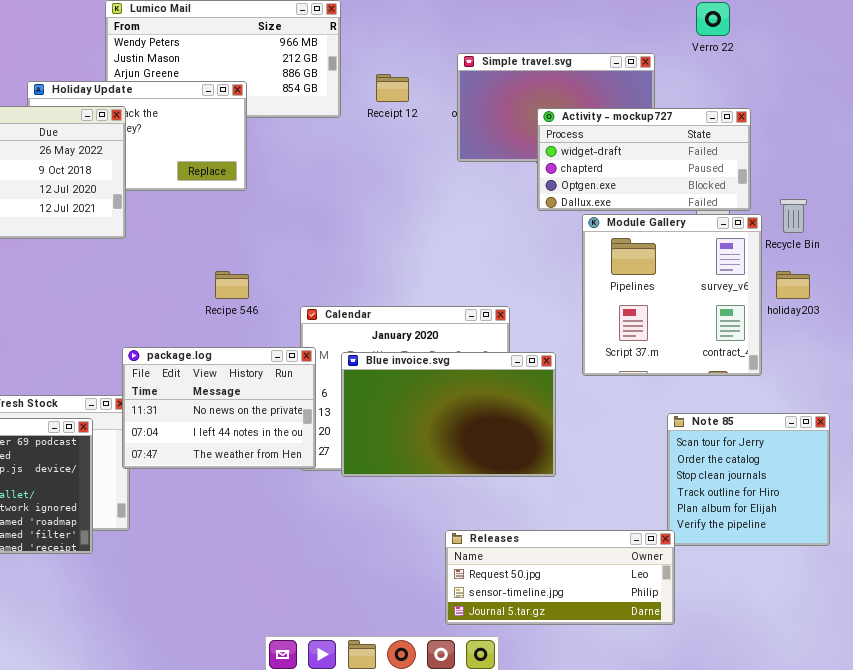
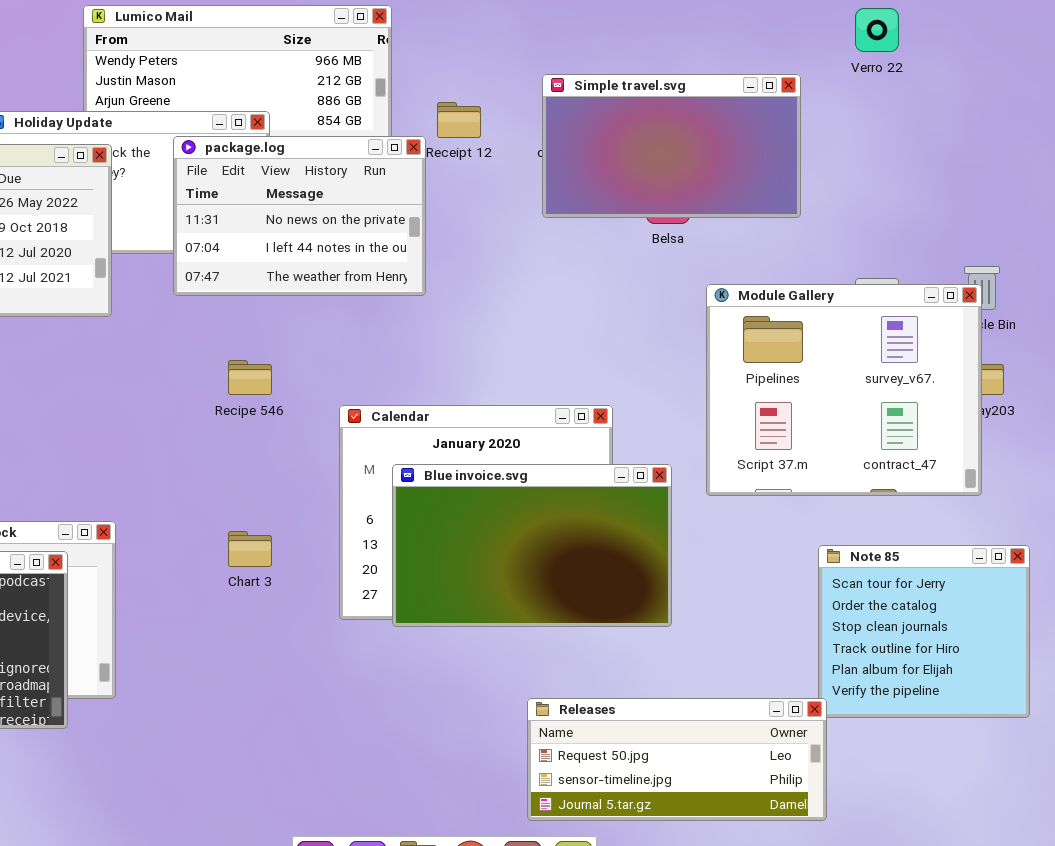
Activity - mockup727: [537,108,751,211] -> none, closed
Module Gallery: [582,214,762,376] -> [706,284,982,496], resized
package.log: [122,347,316,469] -> [173,136,426,296], moved

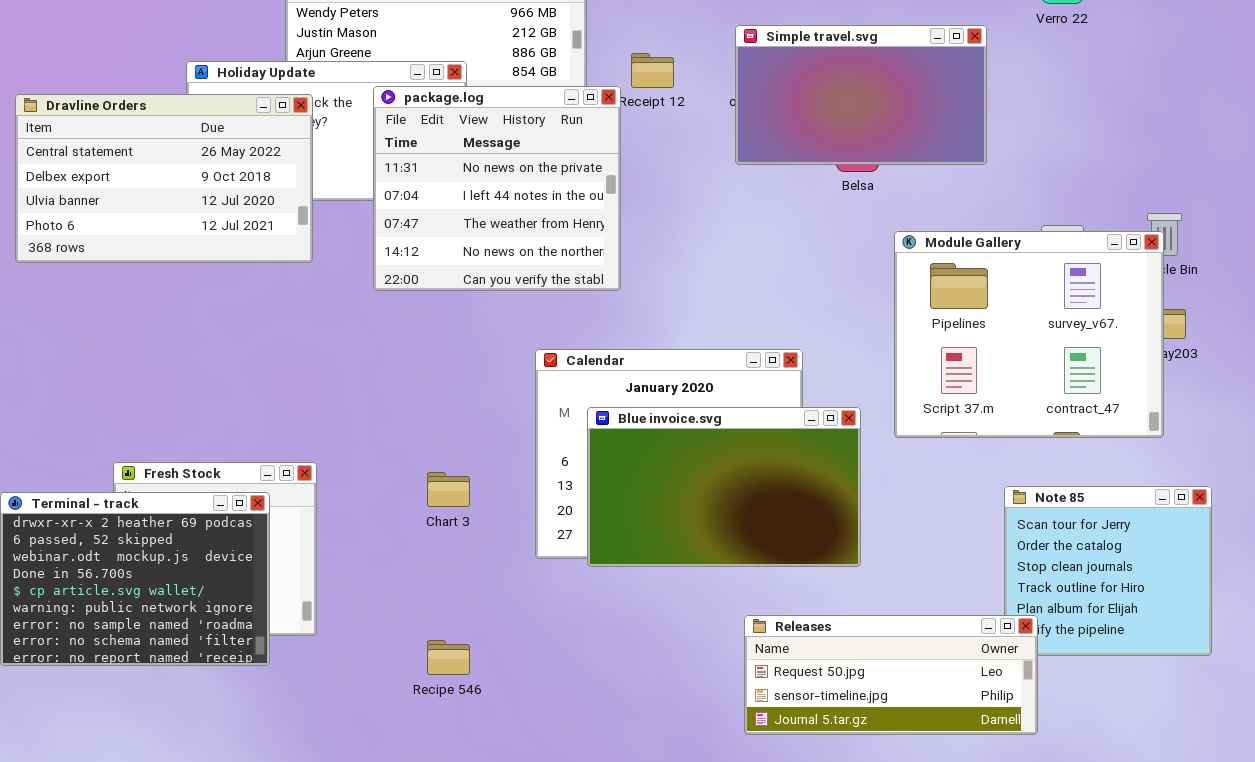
package.log: [173,136,426,296] -> [373,86,621,291], resized
Recipe 546: [228,360,272,395] -> [427,640,470,675], moved
Releases: [527,698,827,821] -> [744,615,1038,735], moved

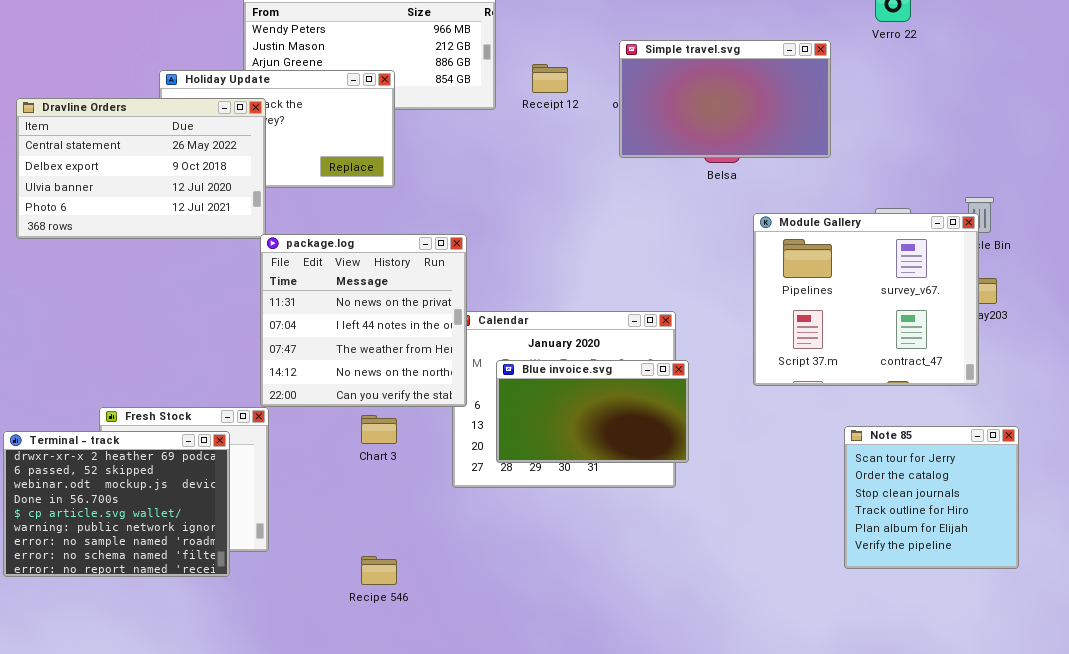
package.log: [373,86,621,291] -> [260,234,467,407], moved
Blue invoice.svg: [587,407,861,567] -> [496,360,689,463], resized
Releases: [744,615,1038,735] -> none, closed

